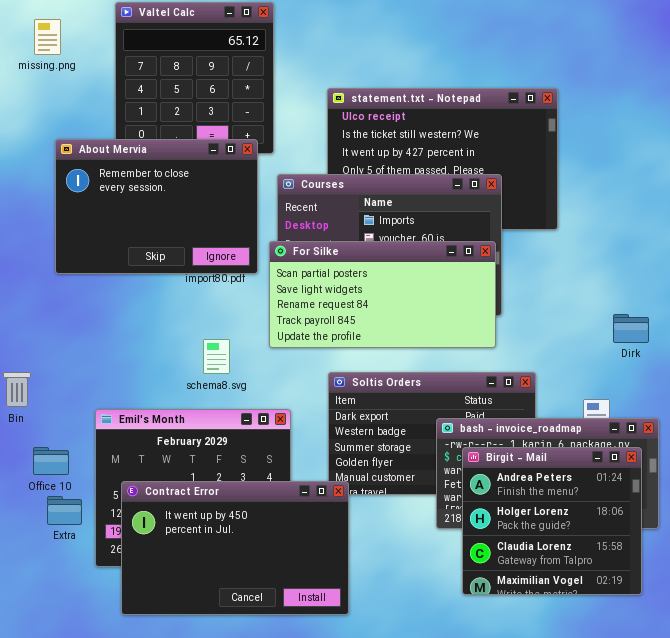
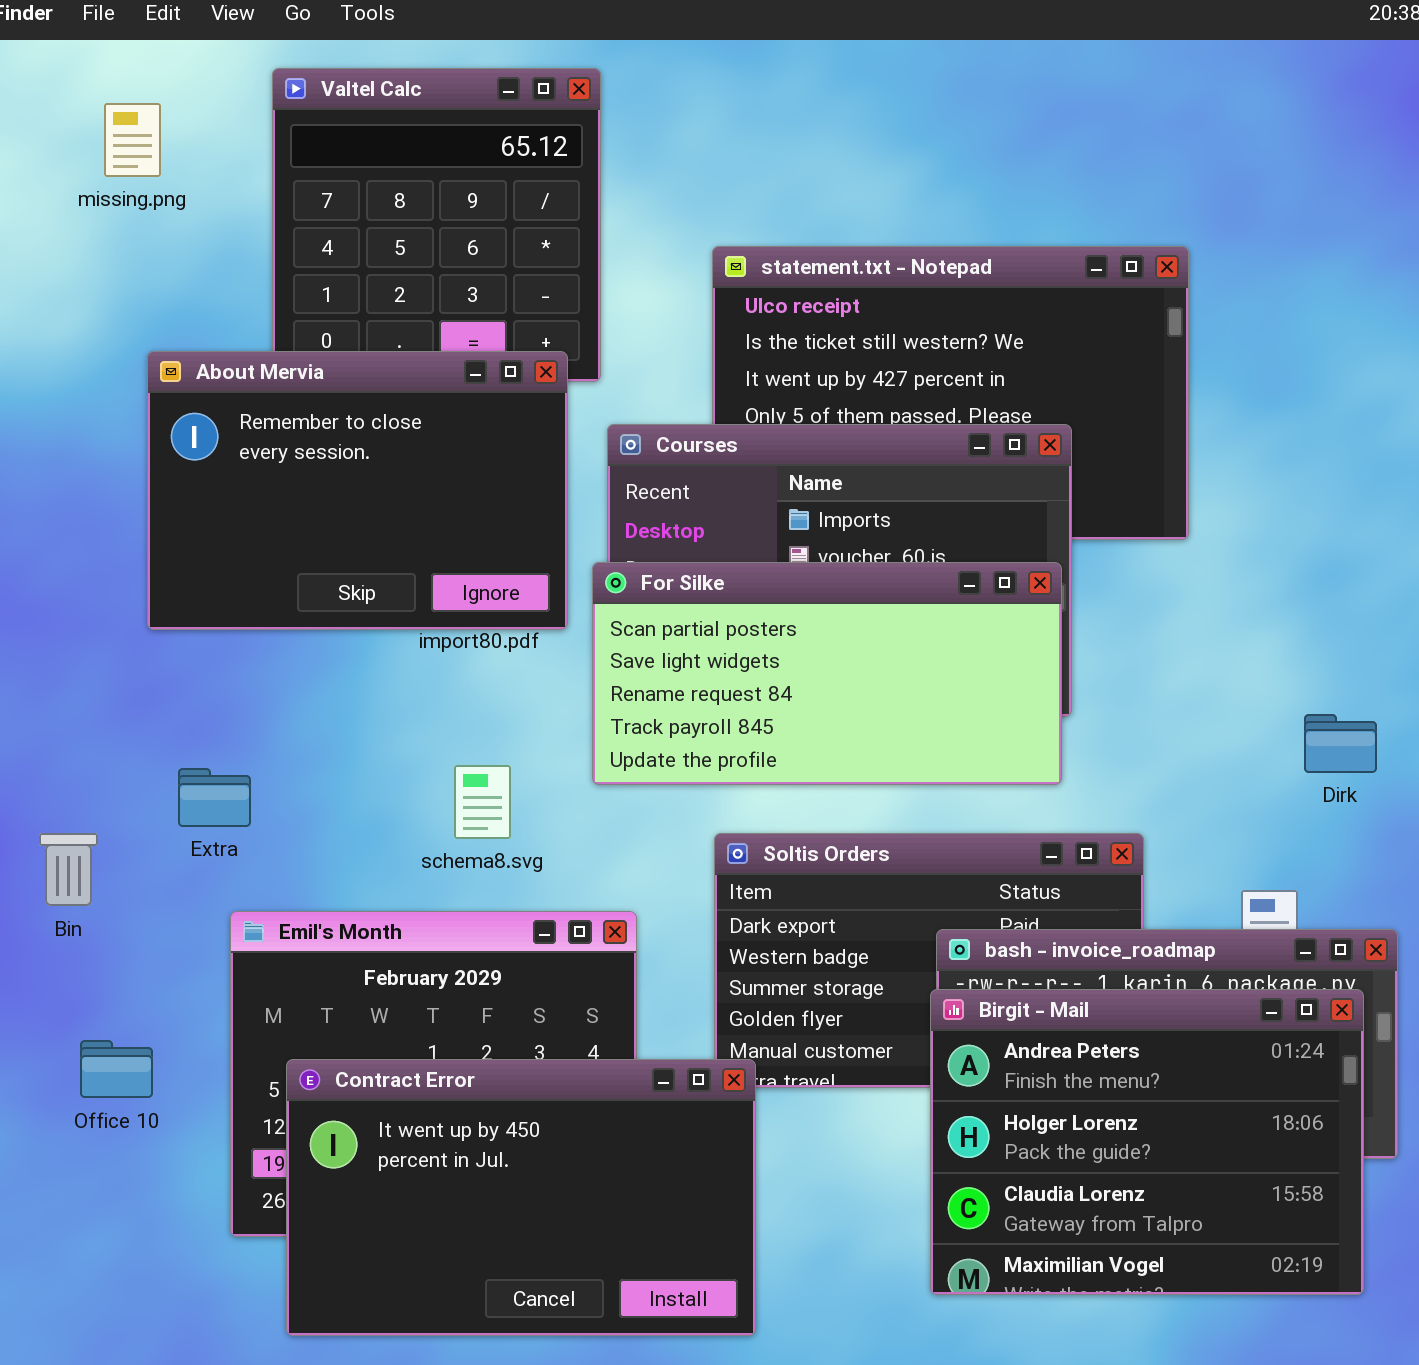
Office 10: [33,447,69,475] -> [80,1040,153,1098], moved
Birgit - Mail: [462,447,642,595] -> [930,989,1364,1295], resized
Extra: [47,496,82,525] -> [178,768,251,827], moved

